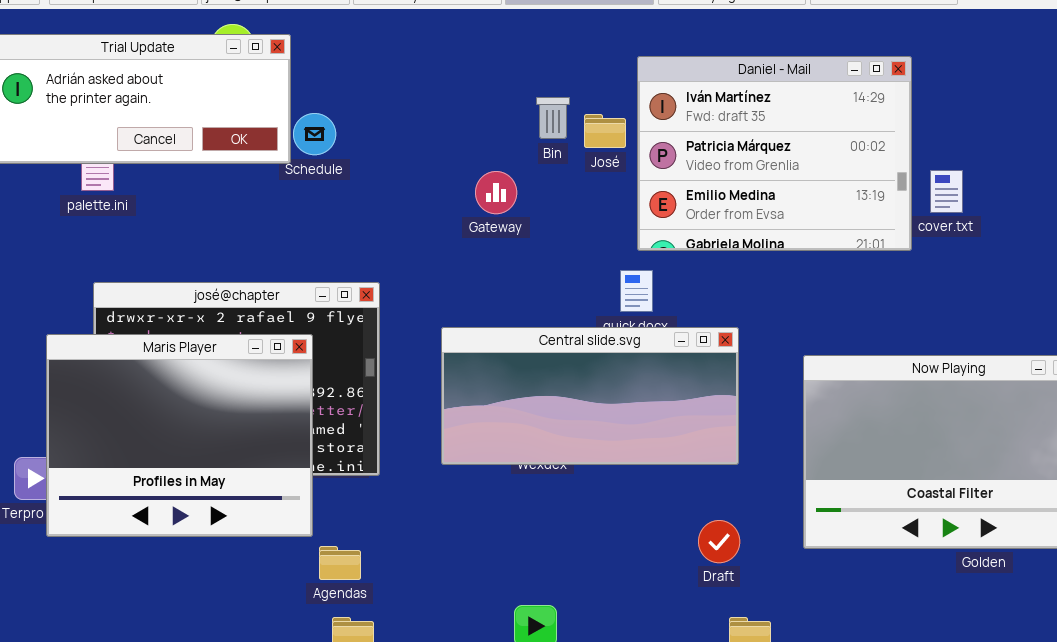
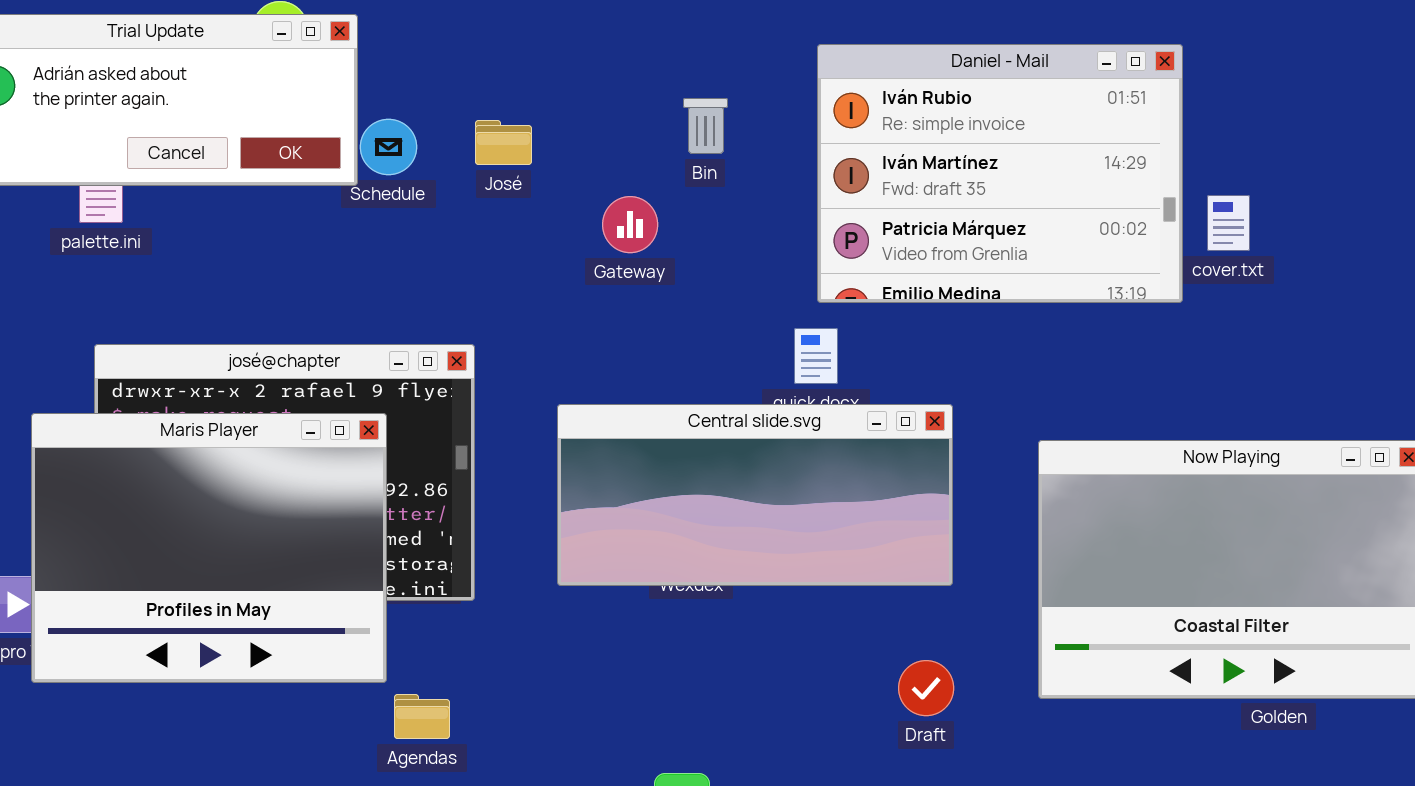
Daniel - Mail: [637,56,912,251] -> [817,44,1183,303], scrolled up 1 row
José: [584,114,626,148] -> [475,120,532,165], moved

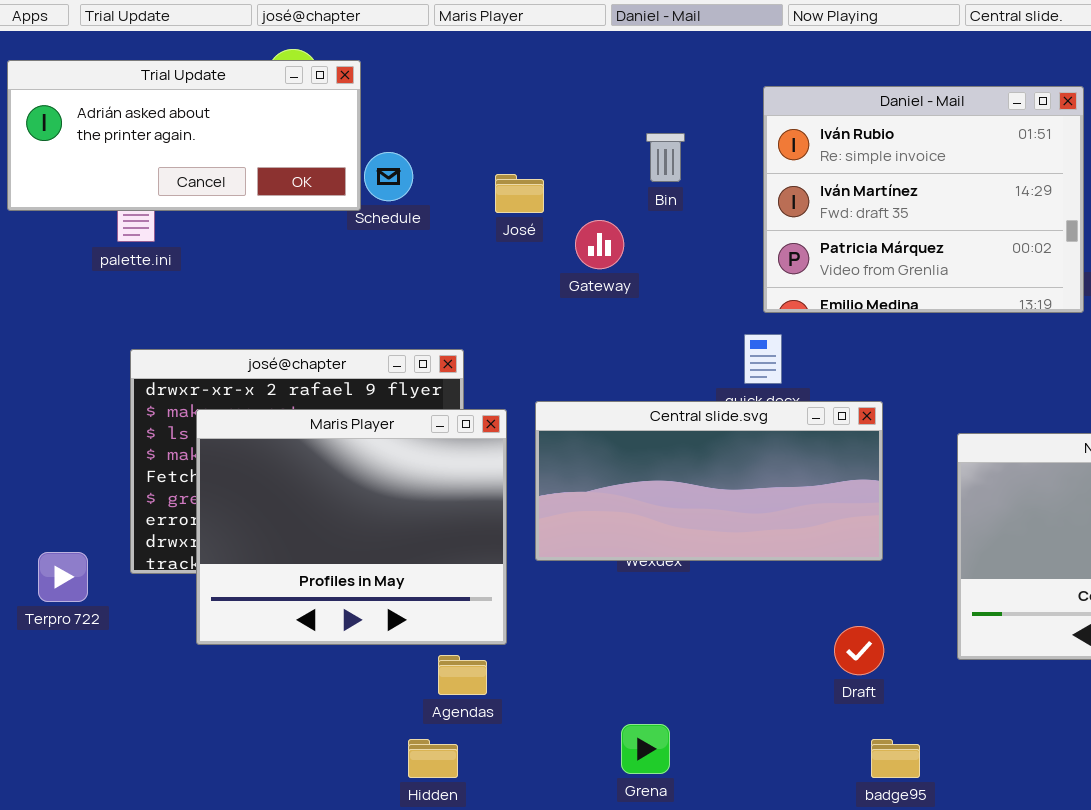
José: [475,120,532,165] -> [495,174,544,213], moved
Maris Player: [31,413,387,683] -> [196,409,507,645], moved
Agendas: [394,694,450,739] -> [438,655,487,695], moved

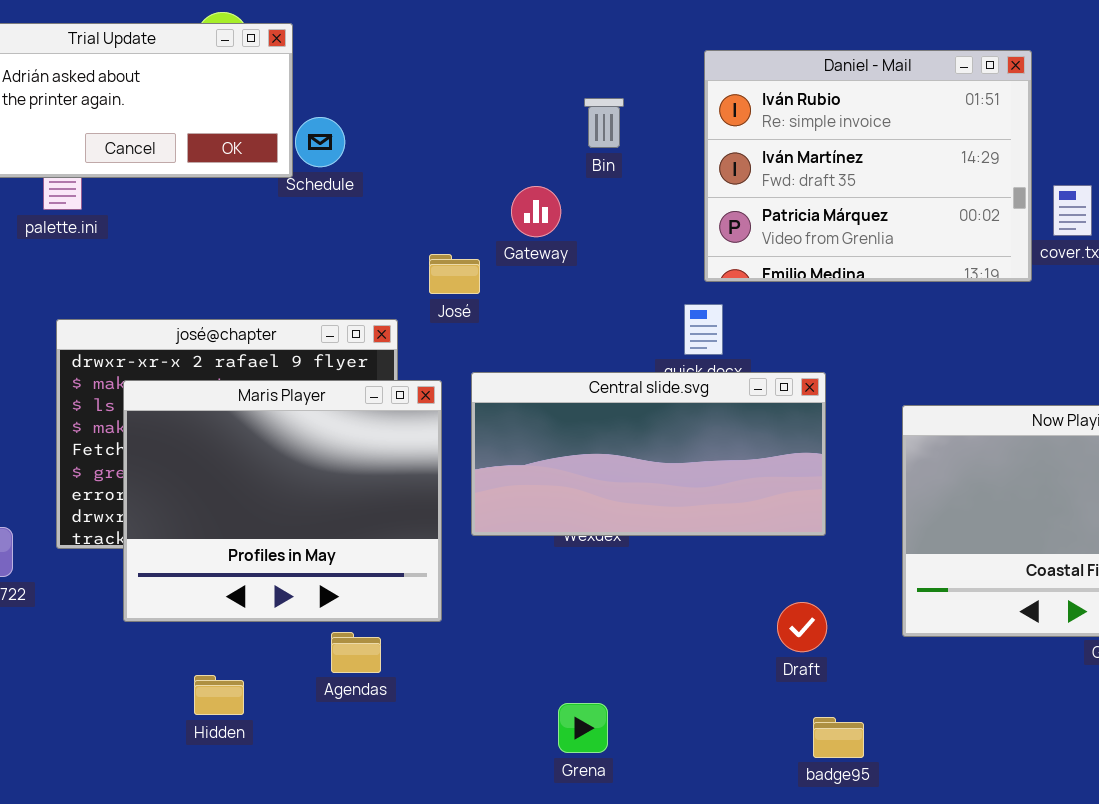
José: [495,174,544,213] -> [429,254,480,294], moved
Agendas: [438,655,487,695] -> [331,632,381,673], moved
Hidden: [408,739,458,778] -> [194,675,244,715], moved

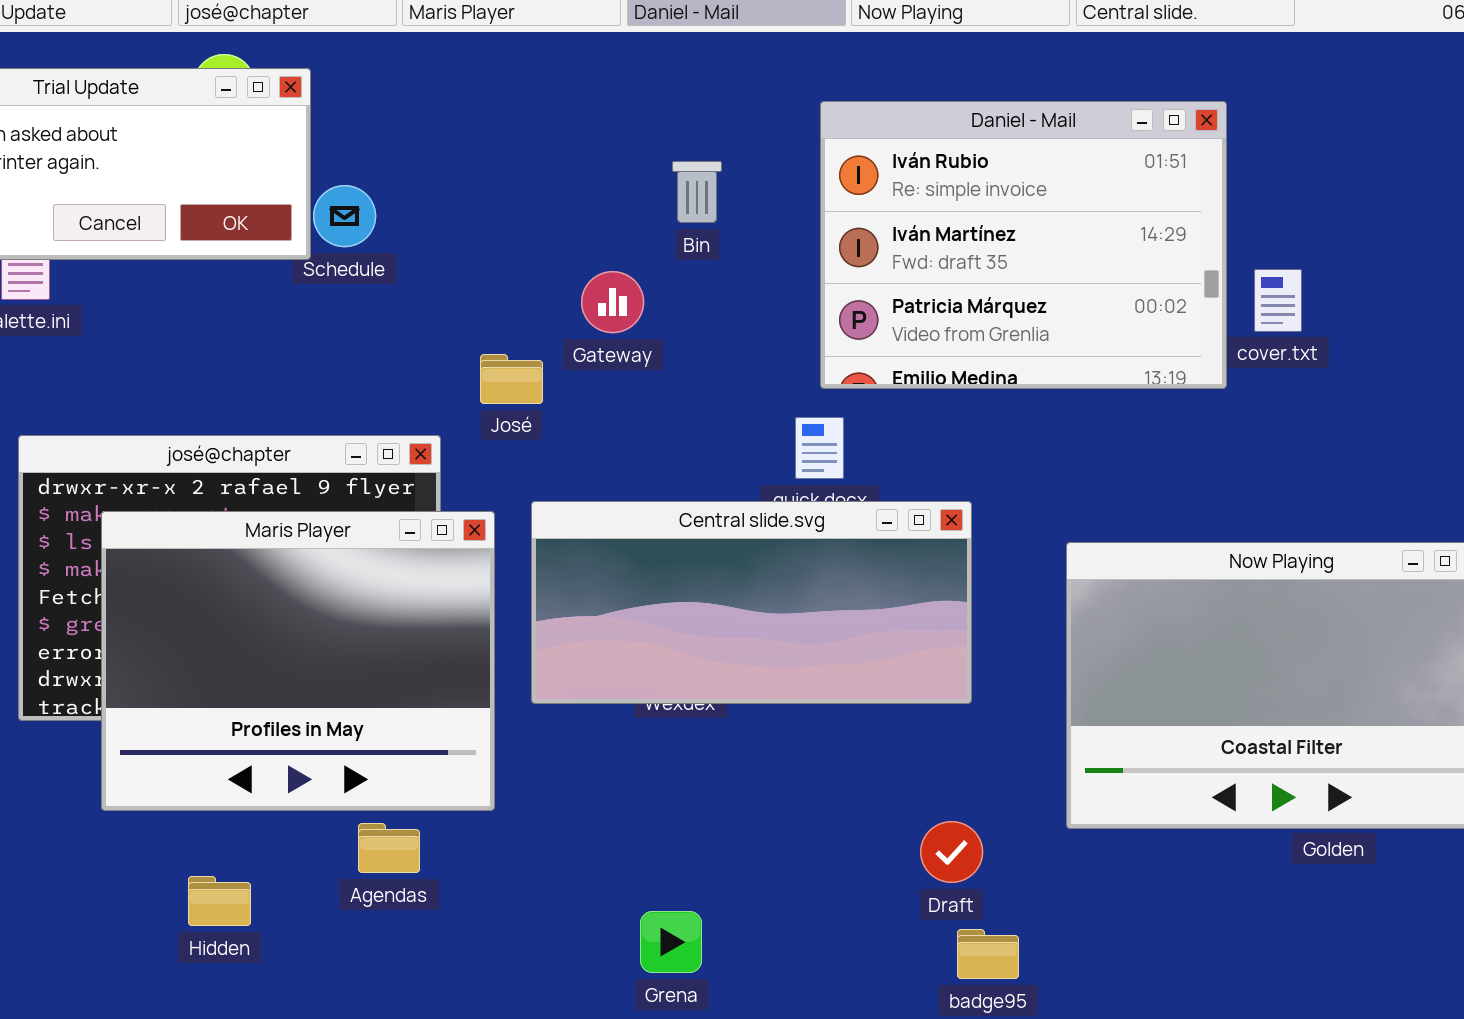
Draft: [777,602,827,652] -> [920,821,983,883], moved

